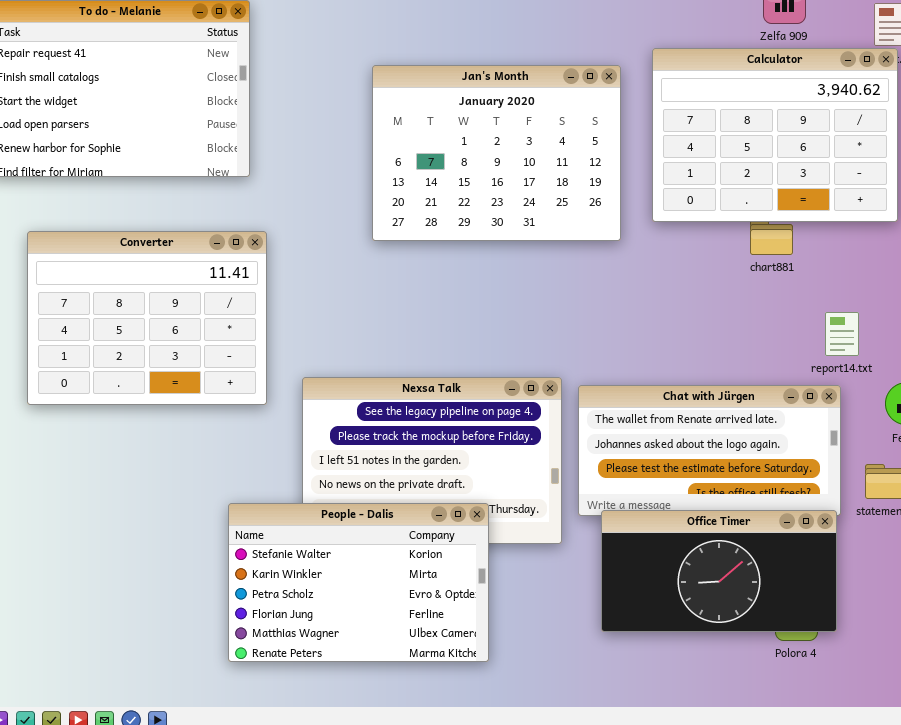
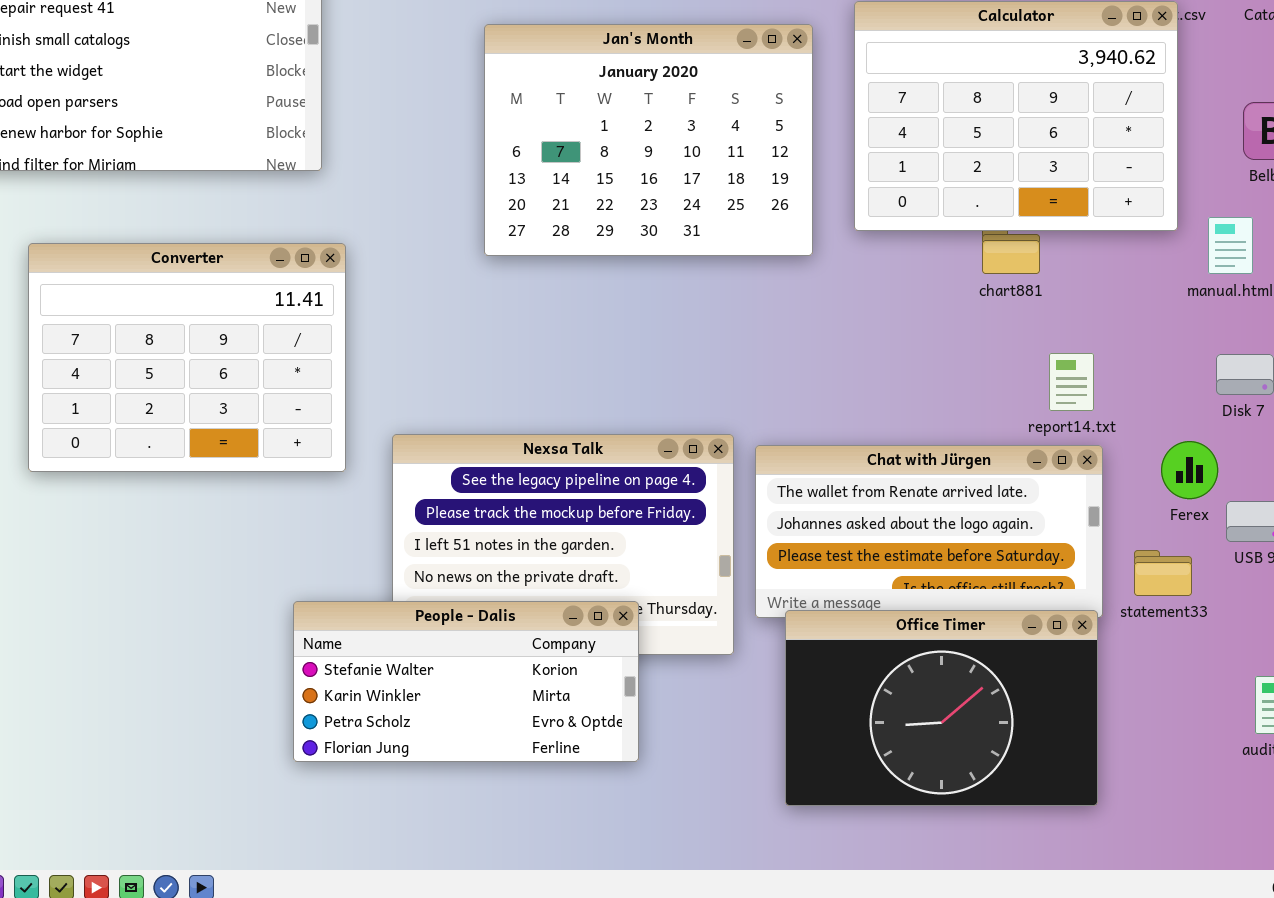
report14.txt: [825,312,859,356] -> [1049,353,1094,411], moved
People - Dalis: [228,503,489,662] -> [293,601,639,762], resized
Office Timer: [601,510,837,632] -> [785,610,1098,806], resized

